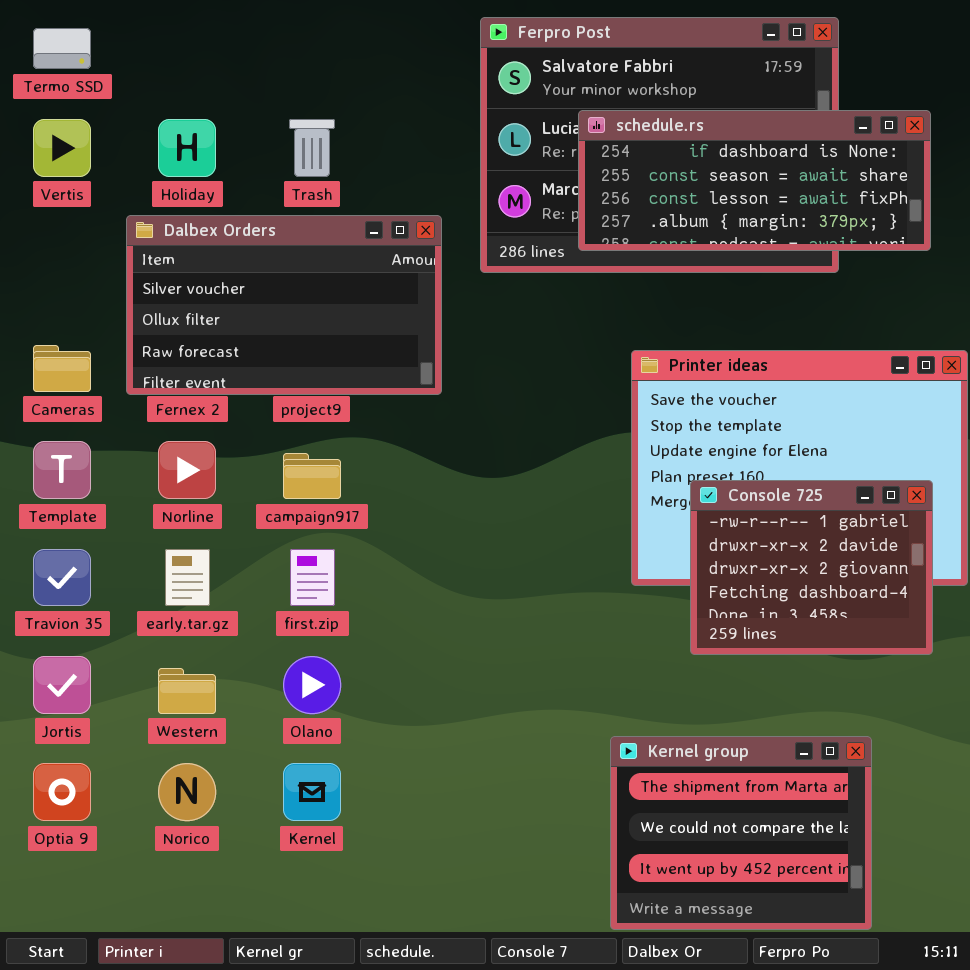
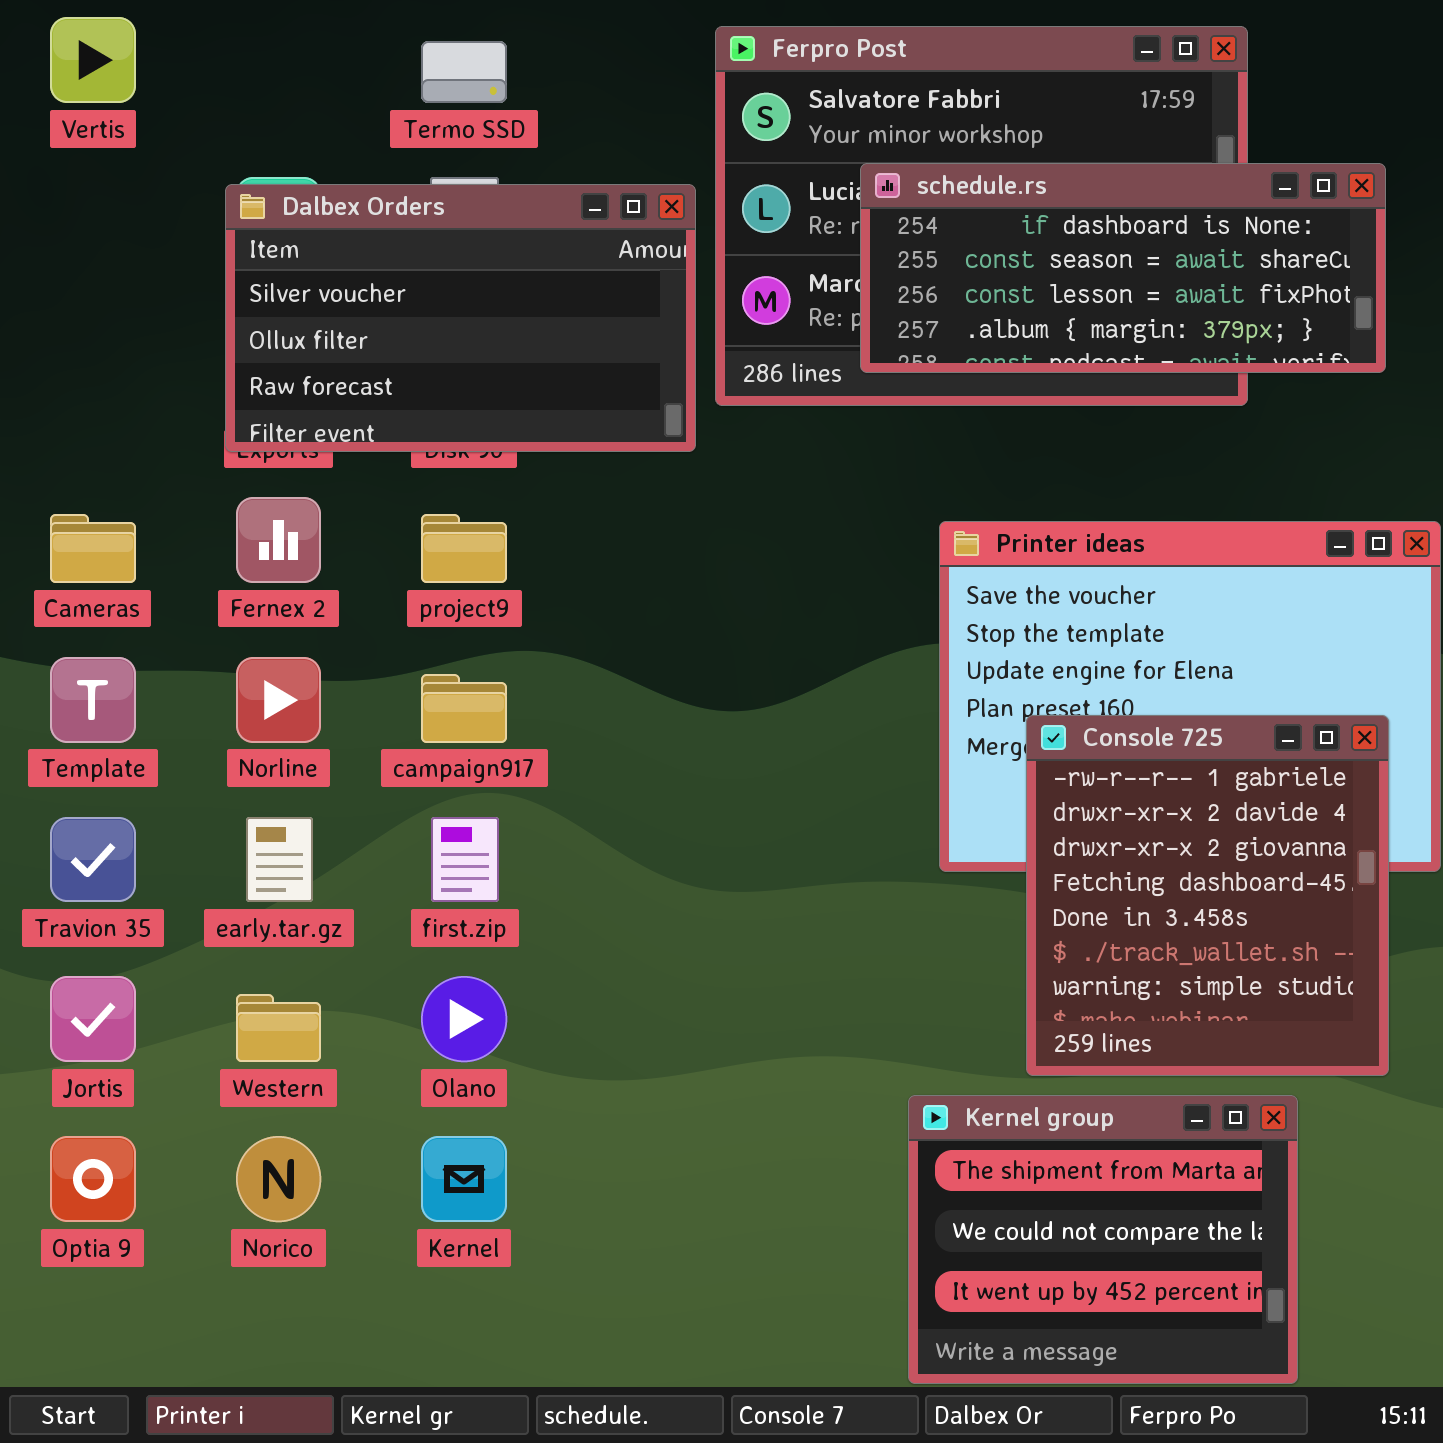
Termo SSD: [33,28,91,69] -> [421,41,507,103], moved
Vertis: [33,119,91,177] -> [50,17,136,103], moved
Dalbex Orders: [126,215,442,395] -> [225,184,696,452], moved
Console 725: [690,480,933,655] -> [1026,715,1389,1076], resized

